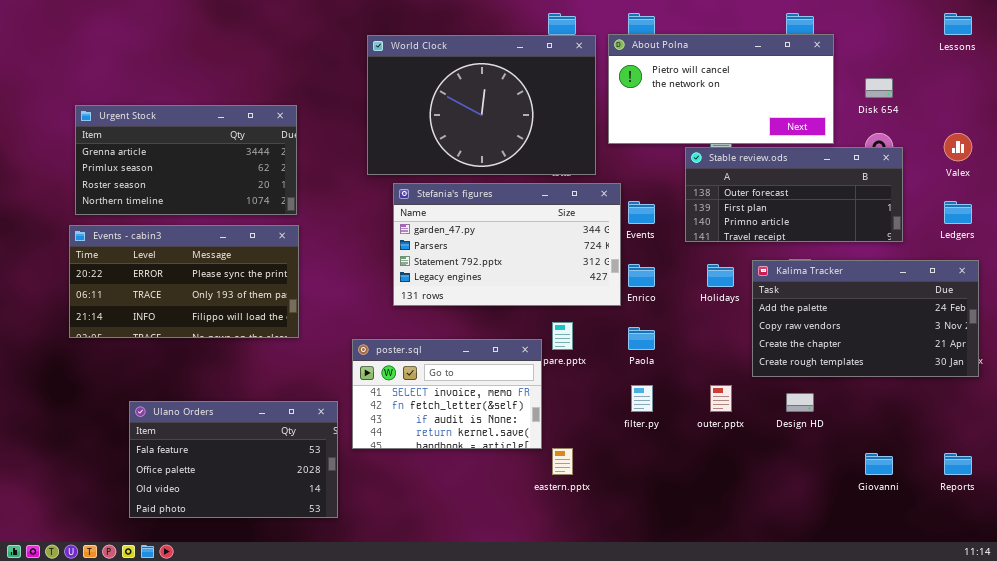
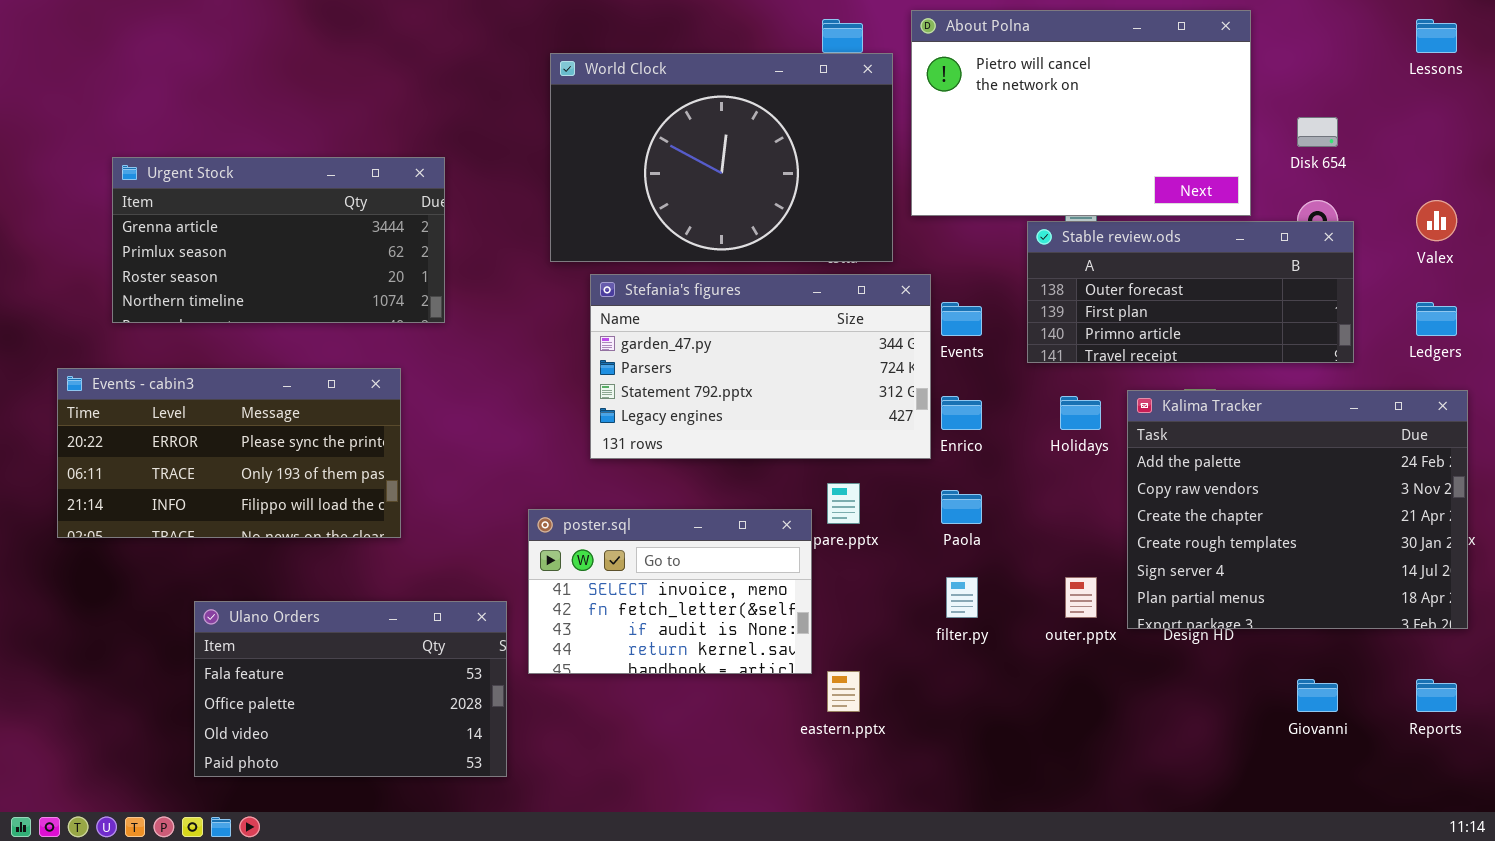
About Polna: [608,34,834,144] -> [911,10,1251,216], resized
Events - cabin3: [69,225,299,338] -> [57,368,401,538], moved
Kalima Tracker: [752,260,979,377] -> [1127,390,1468,629], resized

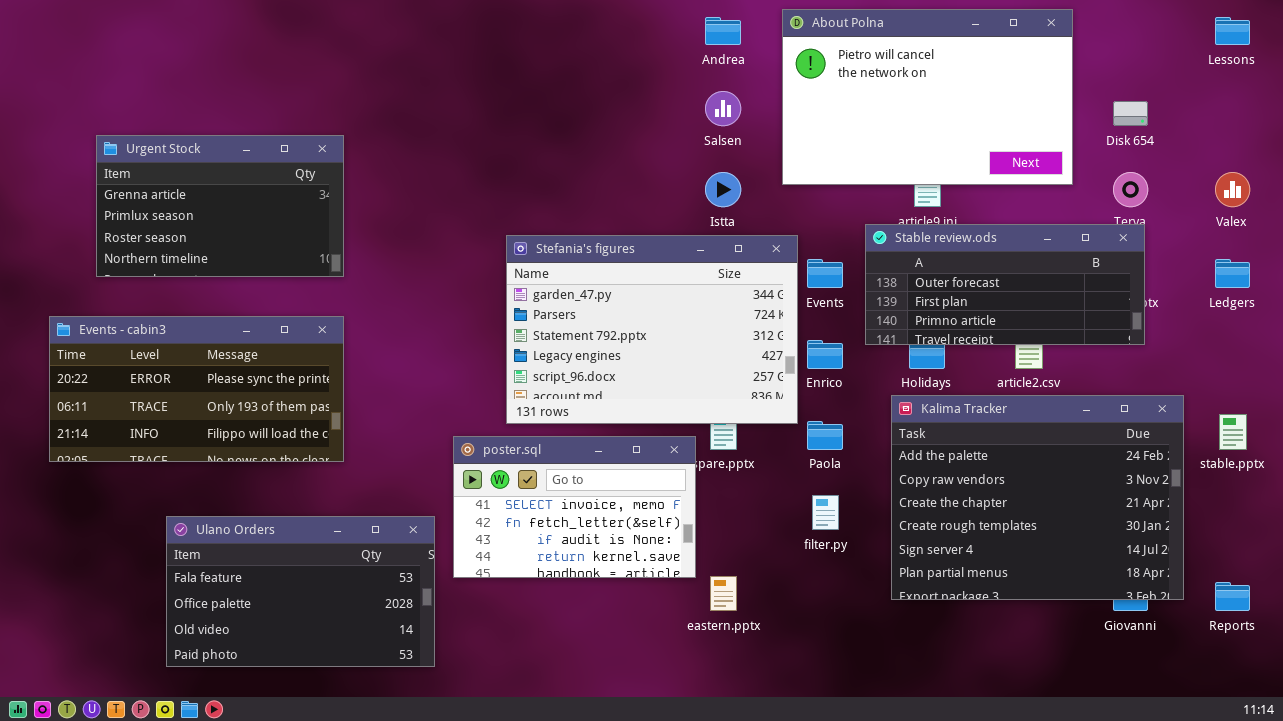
World Clock: [550,53,893,262] -> none, closed
Urgent Stock: [112,157,445,323] -> [96,135,344,277], resized
Stable review.ods: [1027,221,1354,363] -> [865,224,1145,345], moved
Stefania's figures: [590,274,931,459] -> [506,235,798,424], resized
Kalima Tracker: [1127,390,1468,629] -> [891,395,1184,600], moved

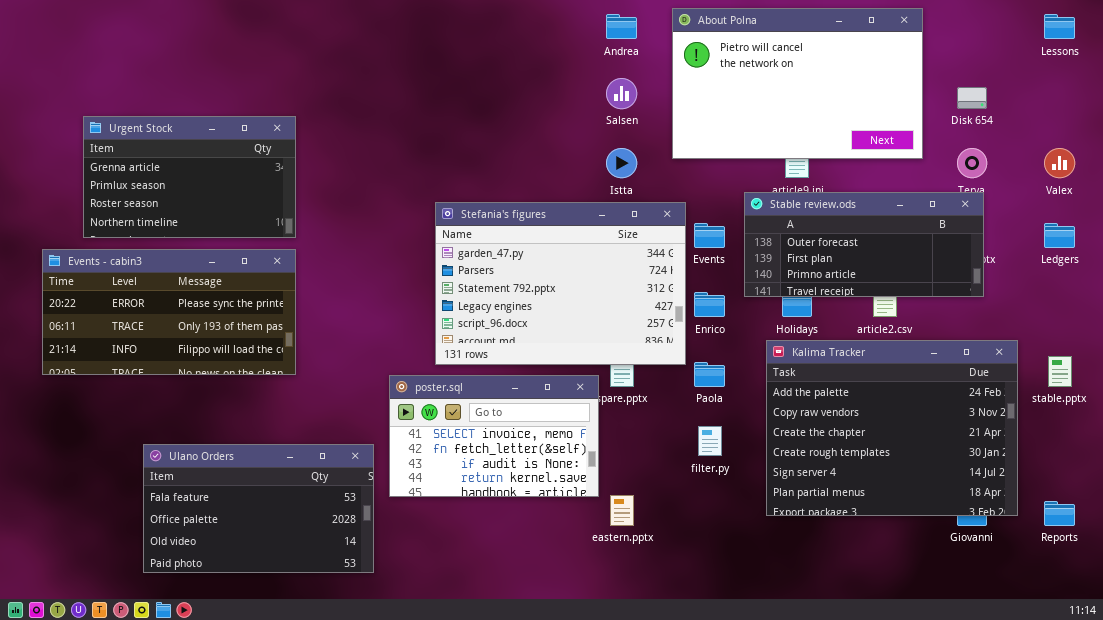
Events - cabin3: [49,316,344,462] -> [42,249,296,375], moved

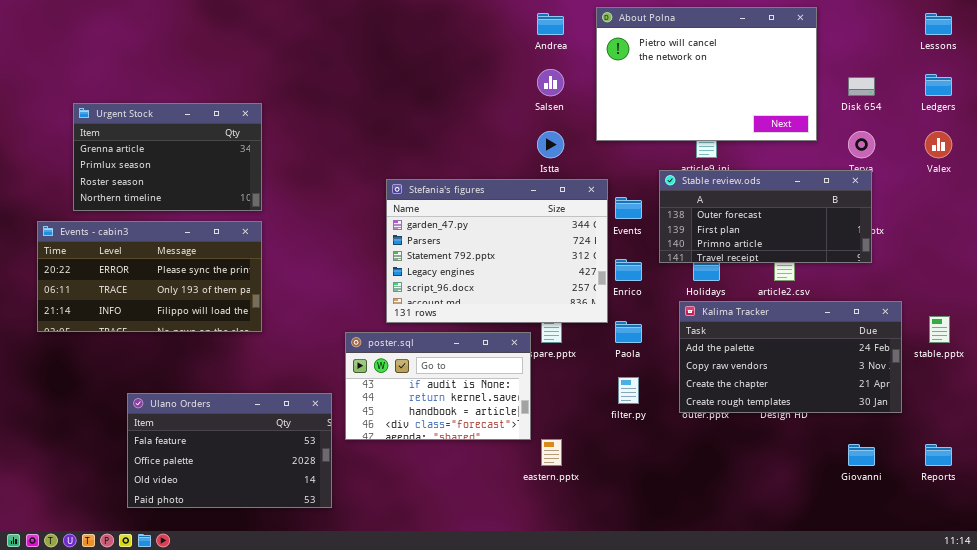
Ledgers: [1044,223,1075,248] -> [925,74,952,96], moved
Kalima Tracker: [766,340,1018,516] -> [679,301,902,413], resized
poster.sql: [389,375,599,497] -> [345,332,531,440], scrolled down 2 rows

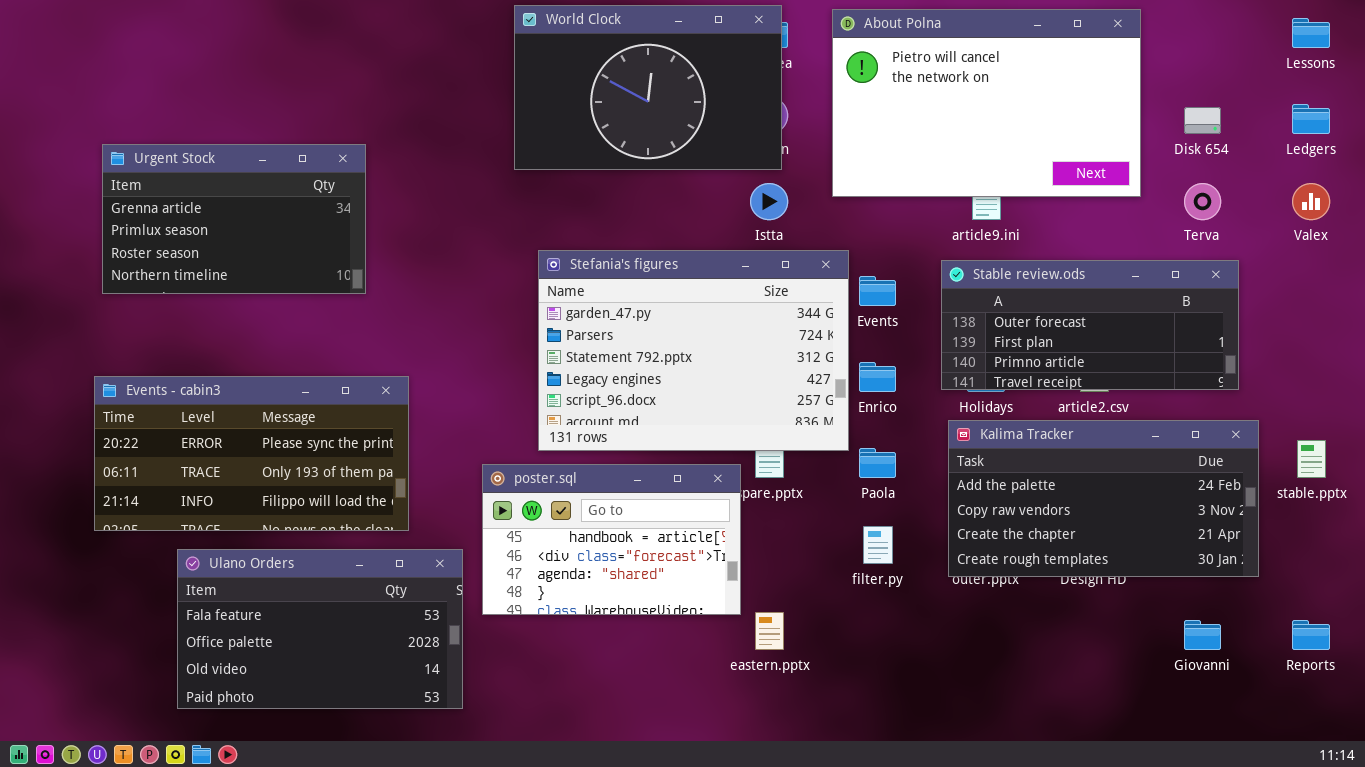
World Clock: none -> [514,5,782,170], opened
Stable review.ods: [659,170,872,263] -> [941,260,1239,390], moved
Events - cabin3: [37,221,262,332] -> [94,376,409,531], moved
poster.sql: [345,332,531,440] -> [482,464,741,615], scrolled down 2 rows

